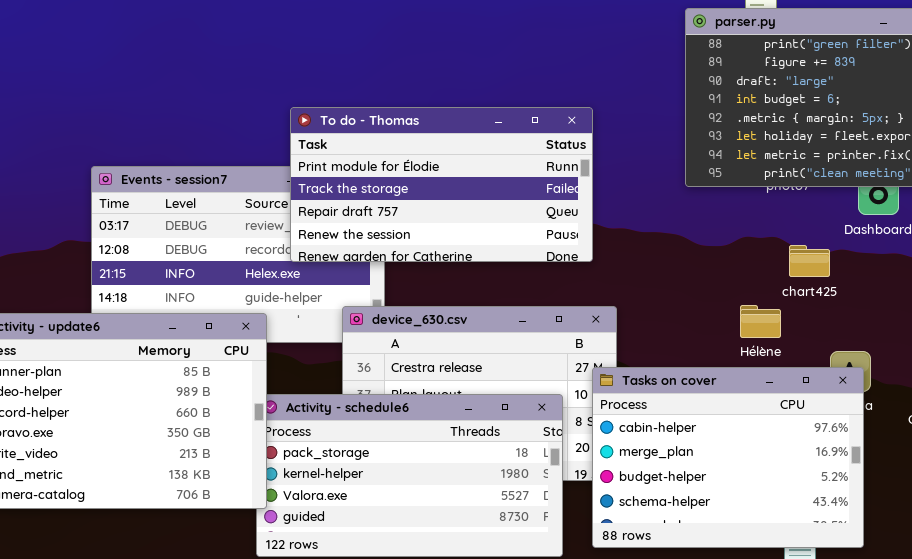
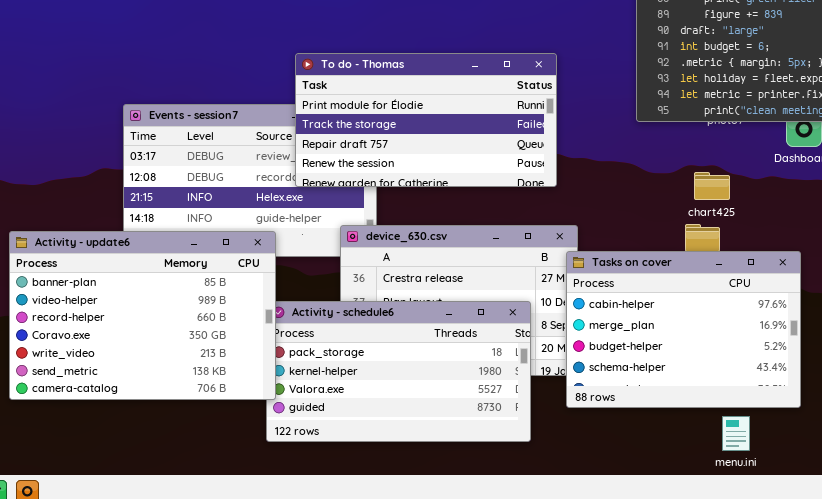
chart425: [789,245,830,277] -> [694,172,730,200], moved
Tasks on cover: [592,367,864,548] -> [566,251,801,408], moved

